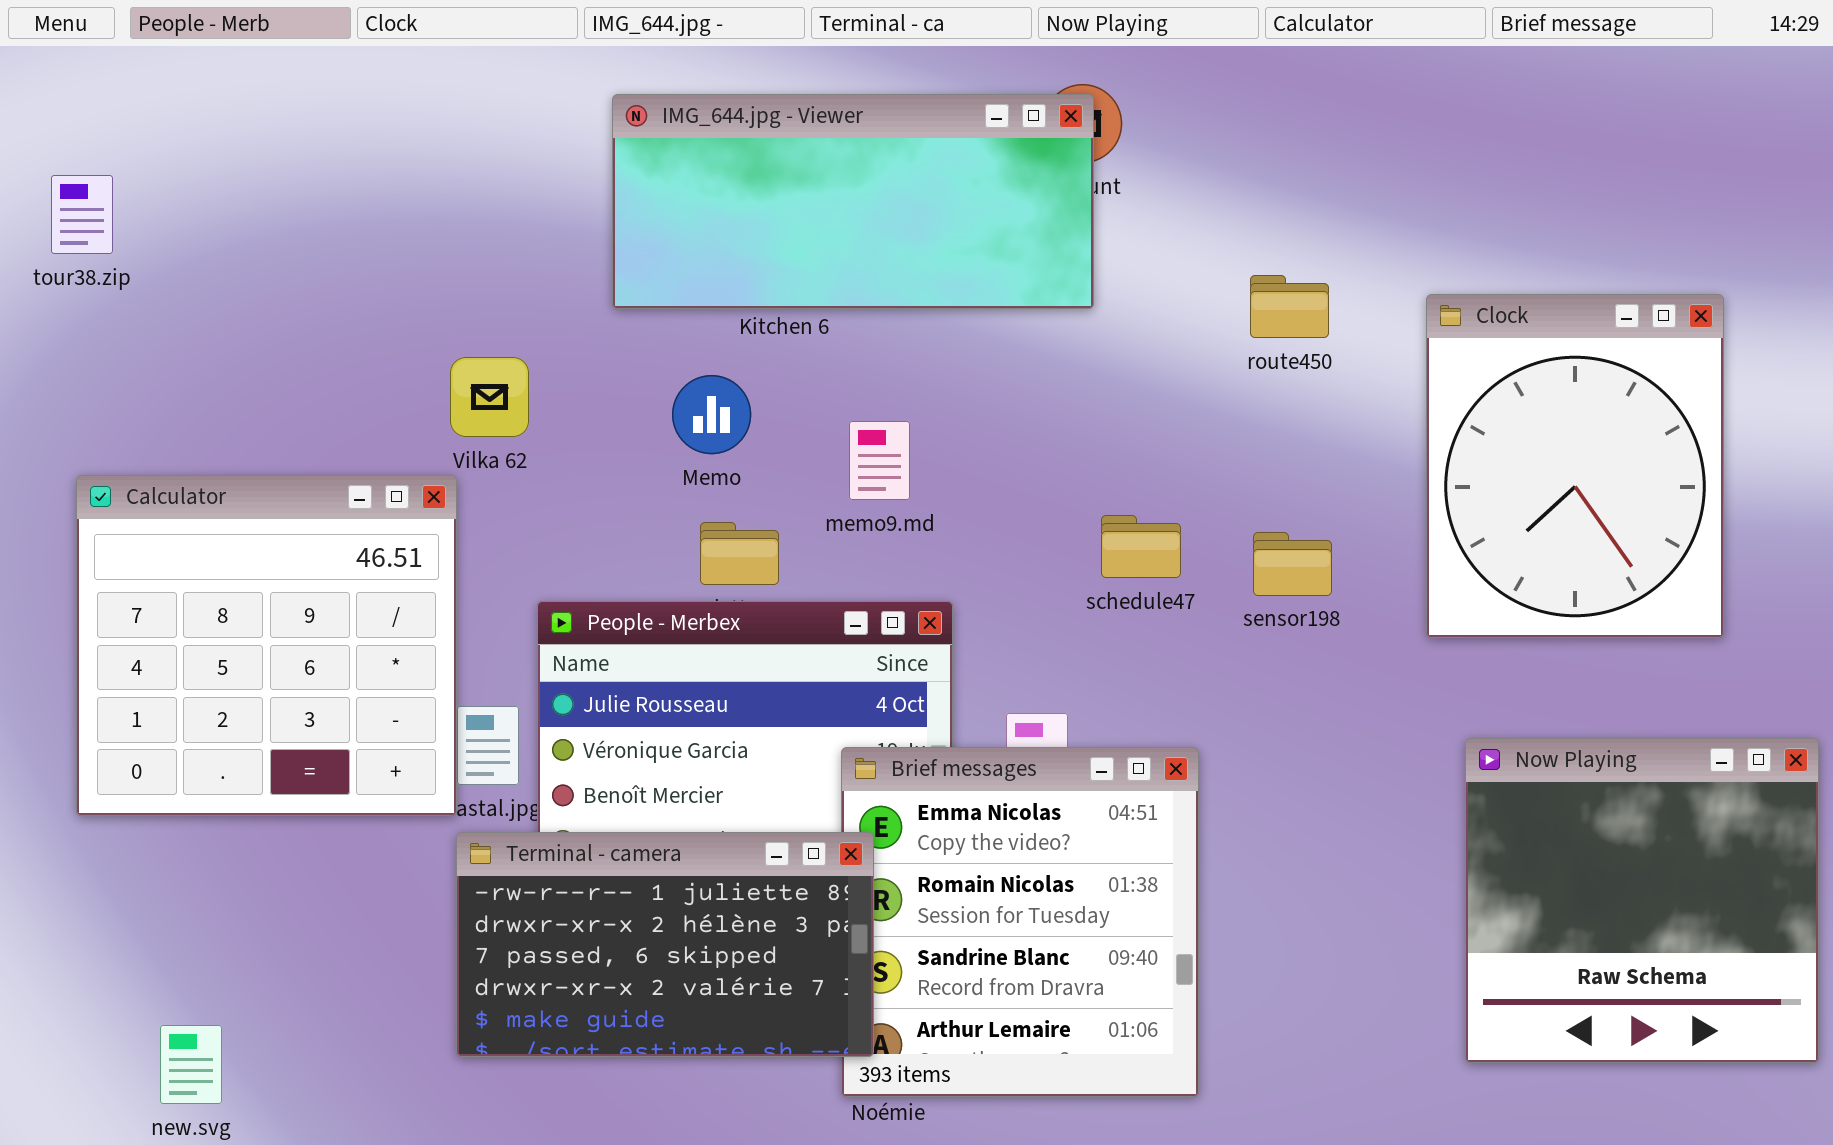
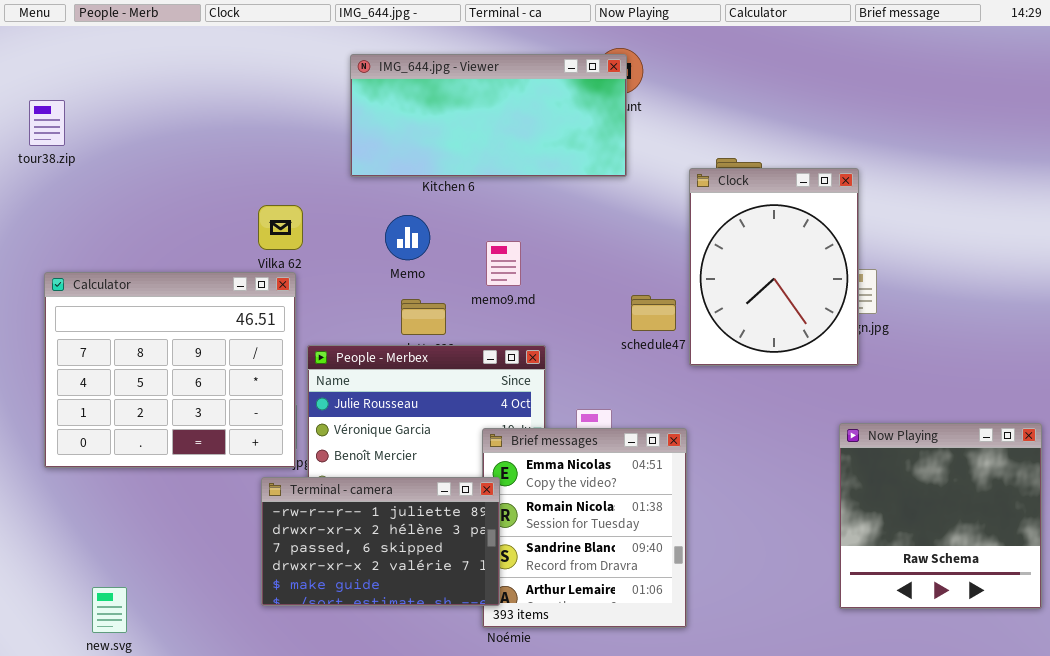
Clock: [1426,294,1724,638] -> [689,168,859,366], moved
Calculator: [76,475,457,816] -> [44,272,296,468], resized

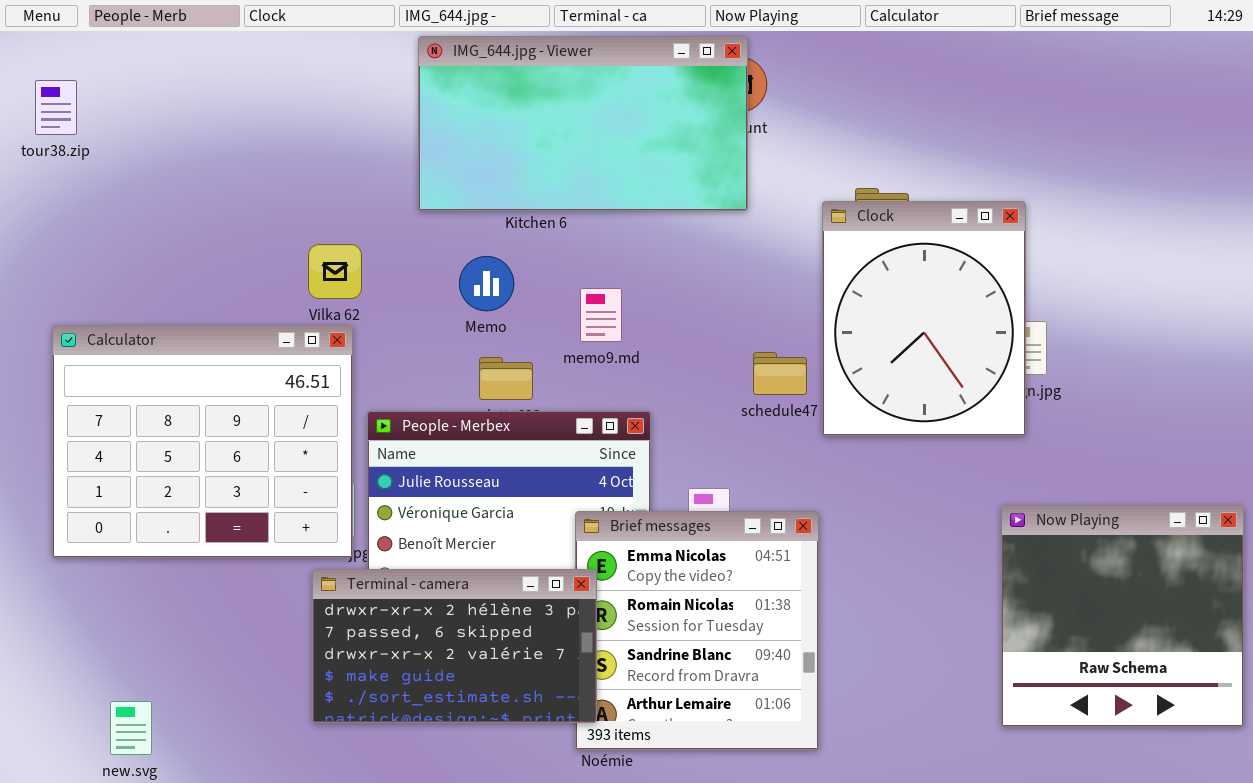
IMG_644.jpg - Viewer: [350,54,627,177] -> [418,36,748,211], resized
tour38.zip: [29,100,65,146] -> [35,80,77,135], moved
Terminal - camera: [261,477,500,606] -> [312,569,597,723], scrolled down 1 row

